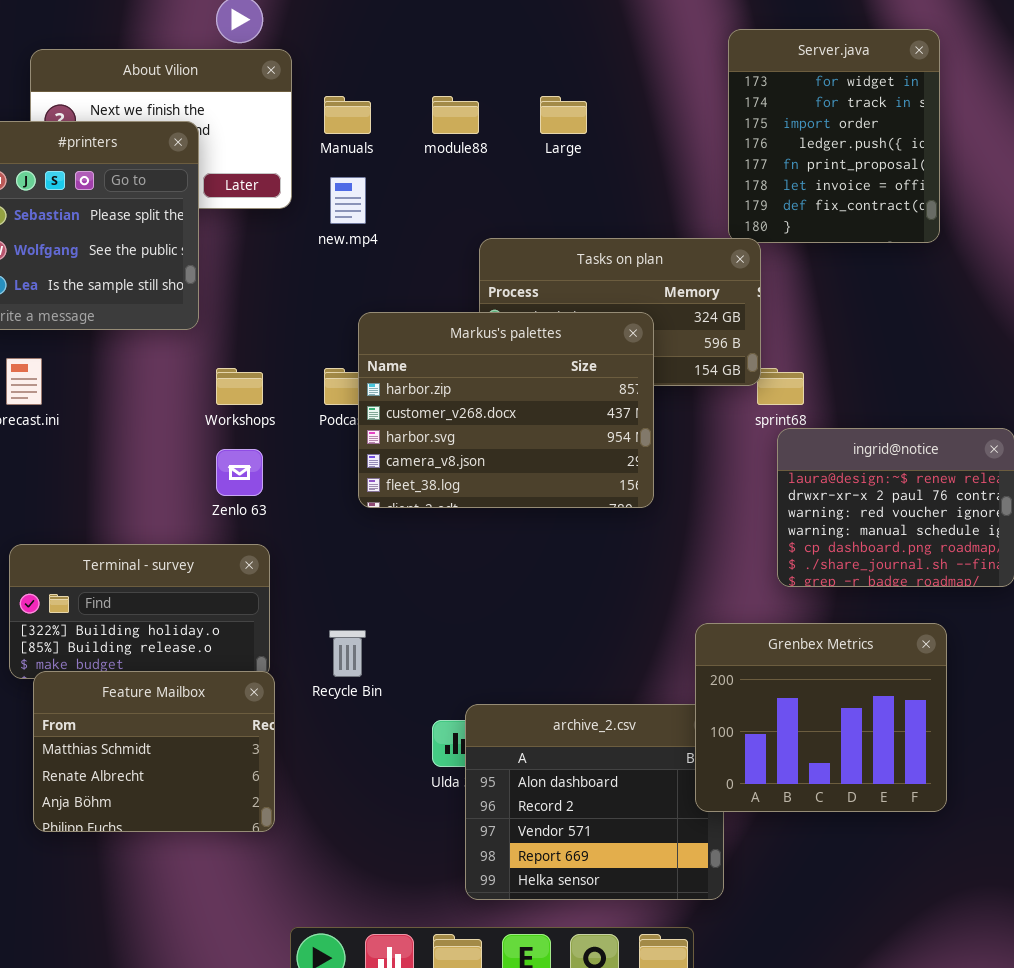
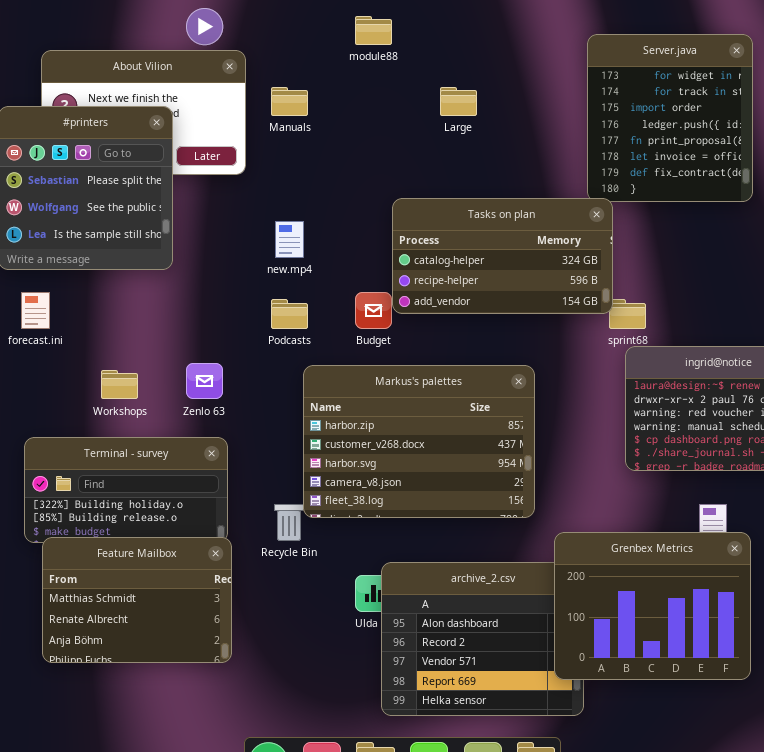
module88: [432,96,479,134] -> [355,16,392,45], moved
new.mp4: [330,177,366,224] -> [275,221,304,258], moved
Markus's palettes: [358,312,654,508] -> [303,365,535,518], moved
Workshops: [216,368,263,405] -> [101,370,138,399], moved
Grenbex Metrics: [695,623,947,812] -> [554,532,751,680], moved

